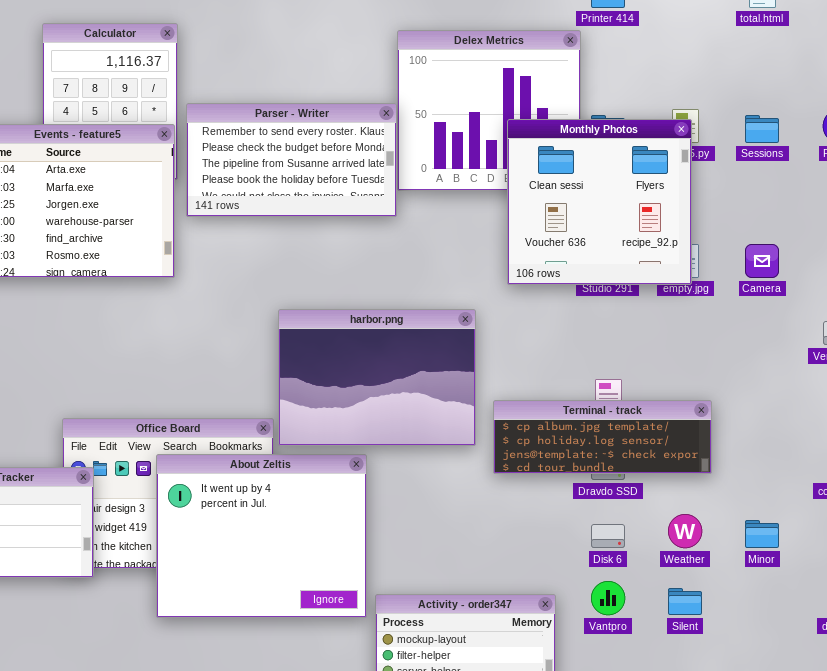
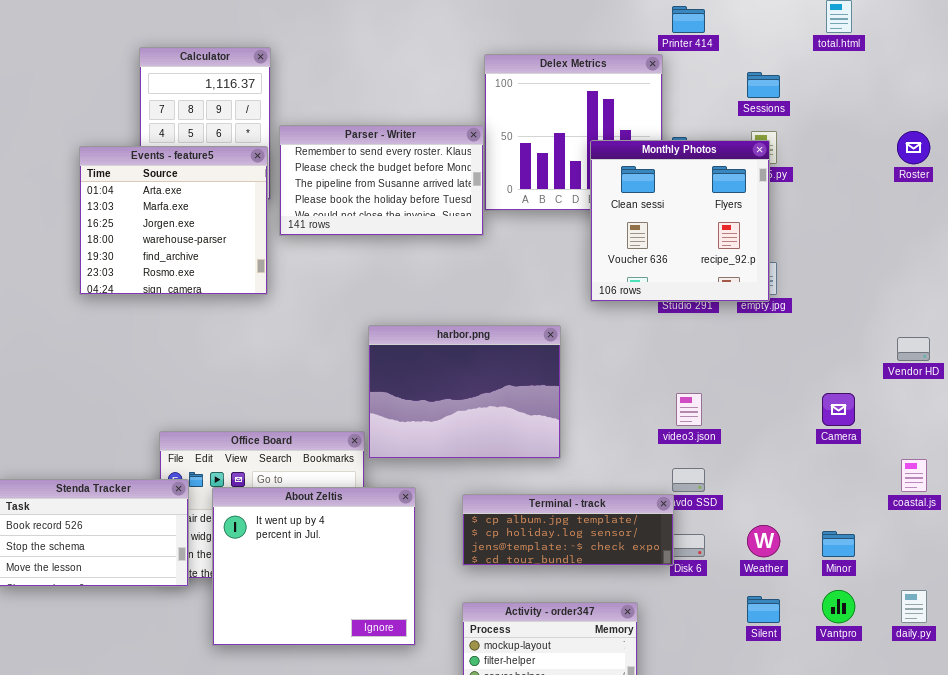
Sessions: [745,115,779,143] -> [747,72,780,98], moved
Camera: [745,244,779,278] -> [822,393,855,426], moved
Terminal - track: [493,400,712,474] -> [462,494,674,566], moved
About Zeltis: [156,454,367,618] -> [212,487,416,646], moved
Vantpro: [591,581,625,615] -> [822,590,855,623], moved

